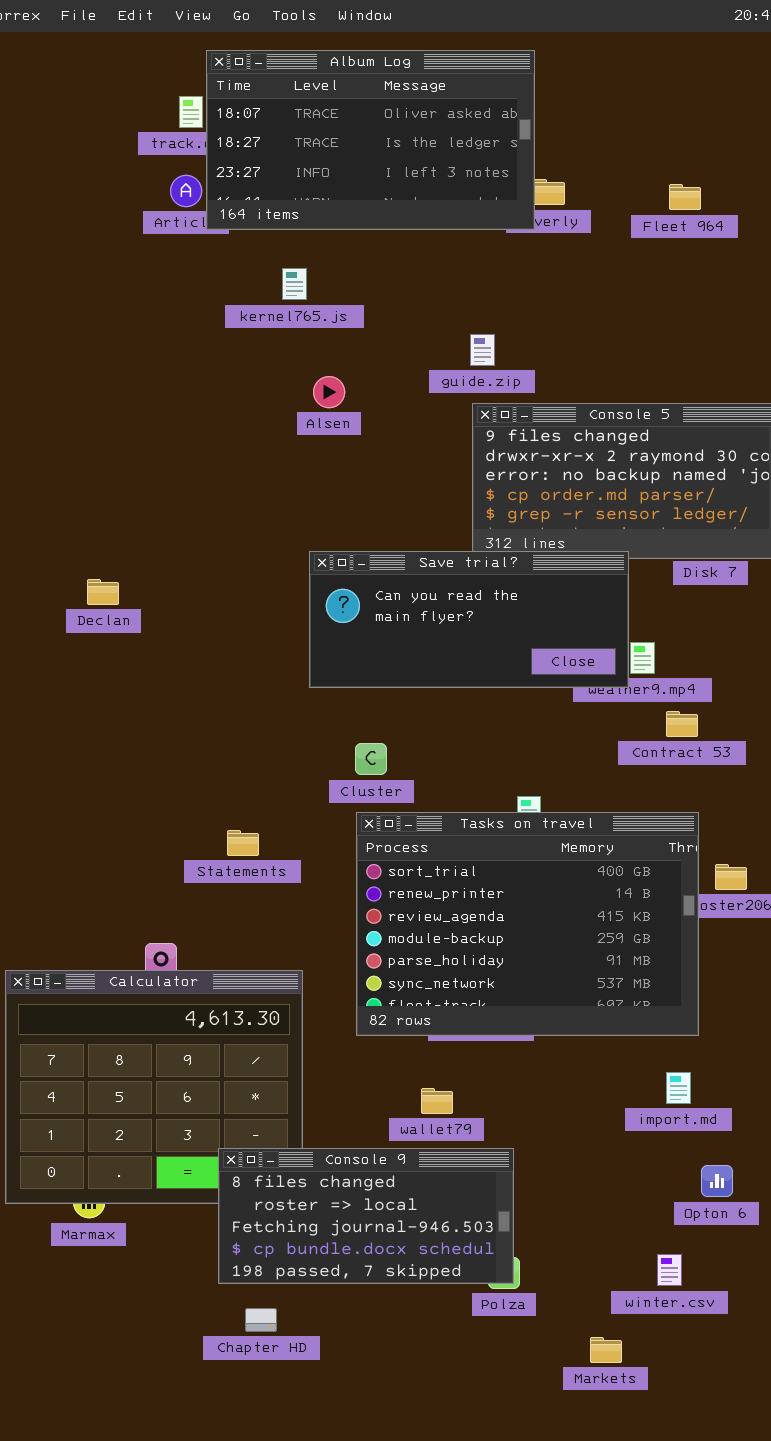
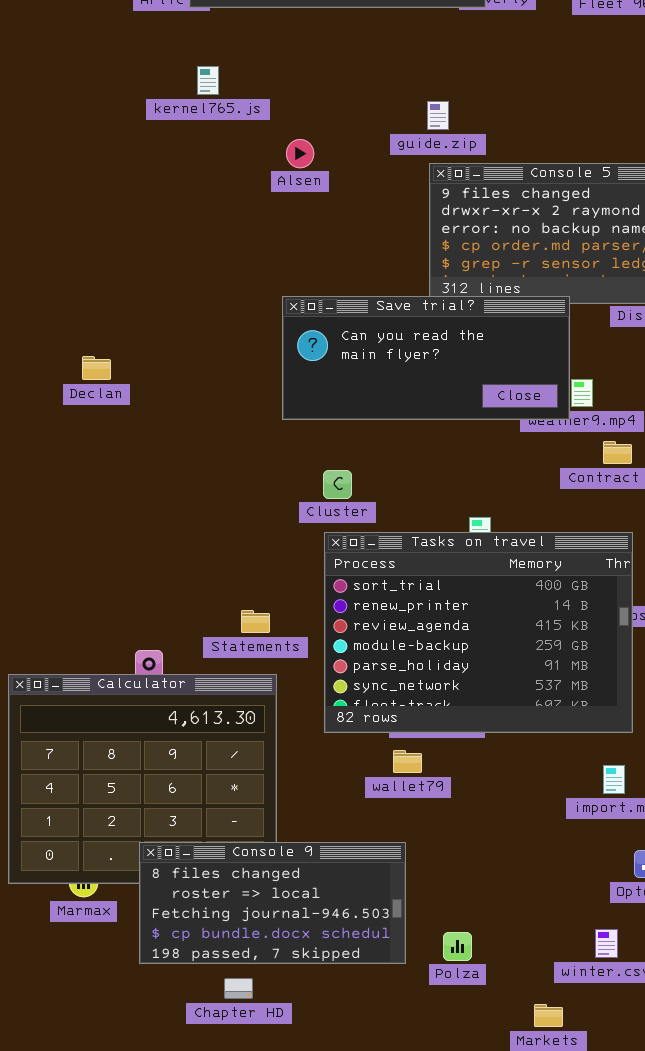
kernel765.js: [282,268,307,300] -> [197,66,219,95], moved
Declan: [87,579,119,605] -> [82,356,111,380], moved
Statements: [227,830,259,856] -> [241,610,270,633], moved
wallet79: [421,1088,453,1114] -> [393,750,422,773], moved
Console 9: [218,1148,514,1284] -> [139,842,406,964], moved

